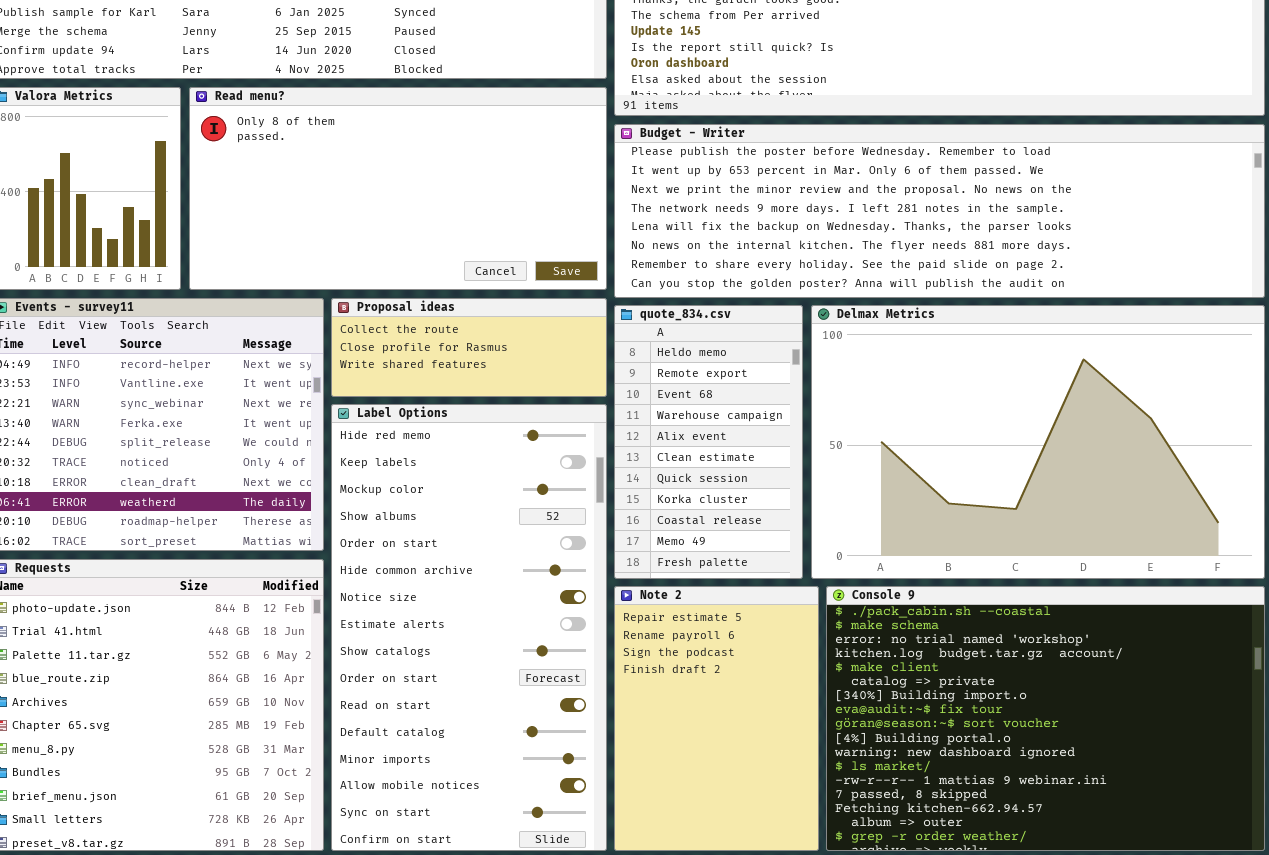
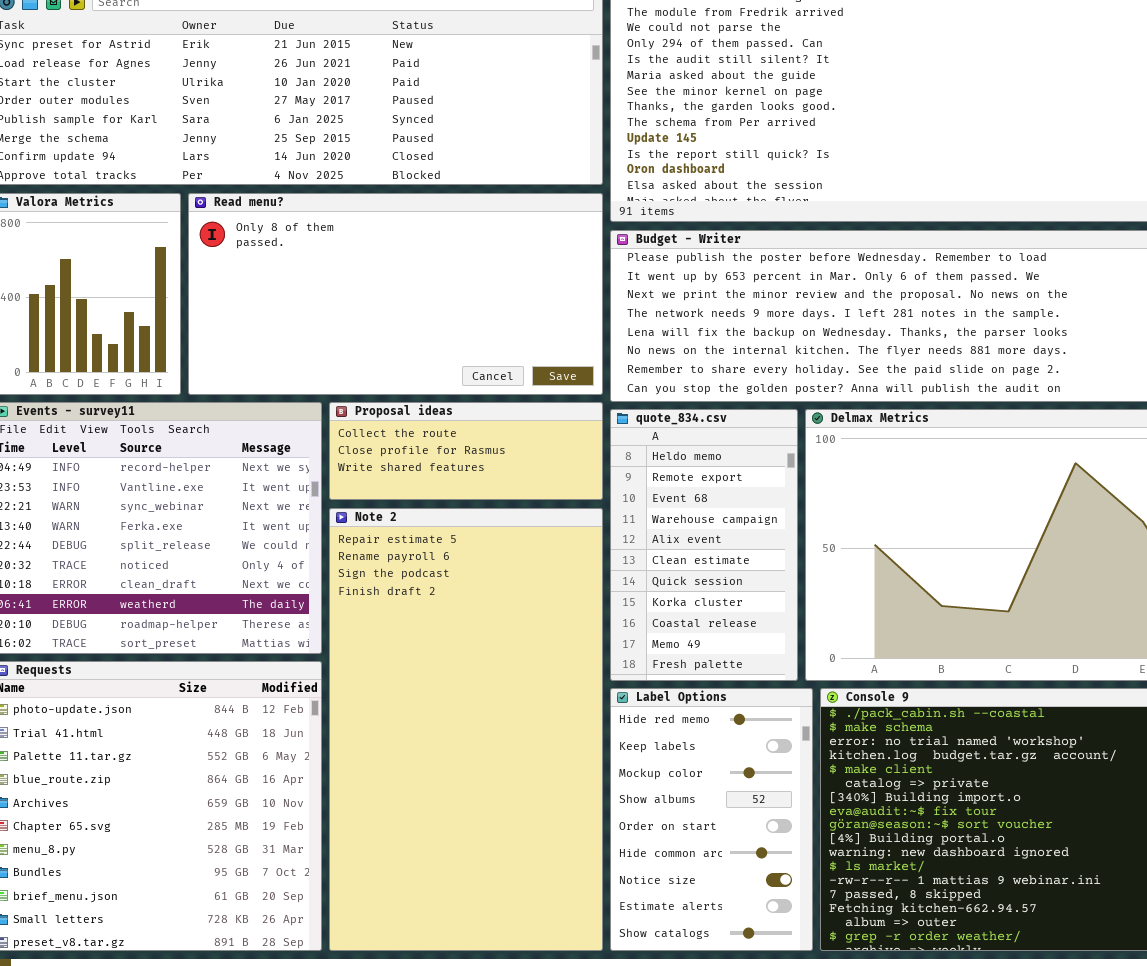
Label Options: [331,404,607,851] -> [610,688,813,951], moved, resized
Note 2: [614,586,819,851] -> [329,508,603,951], moved, resized

